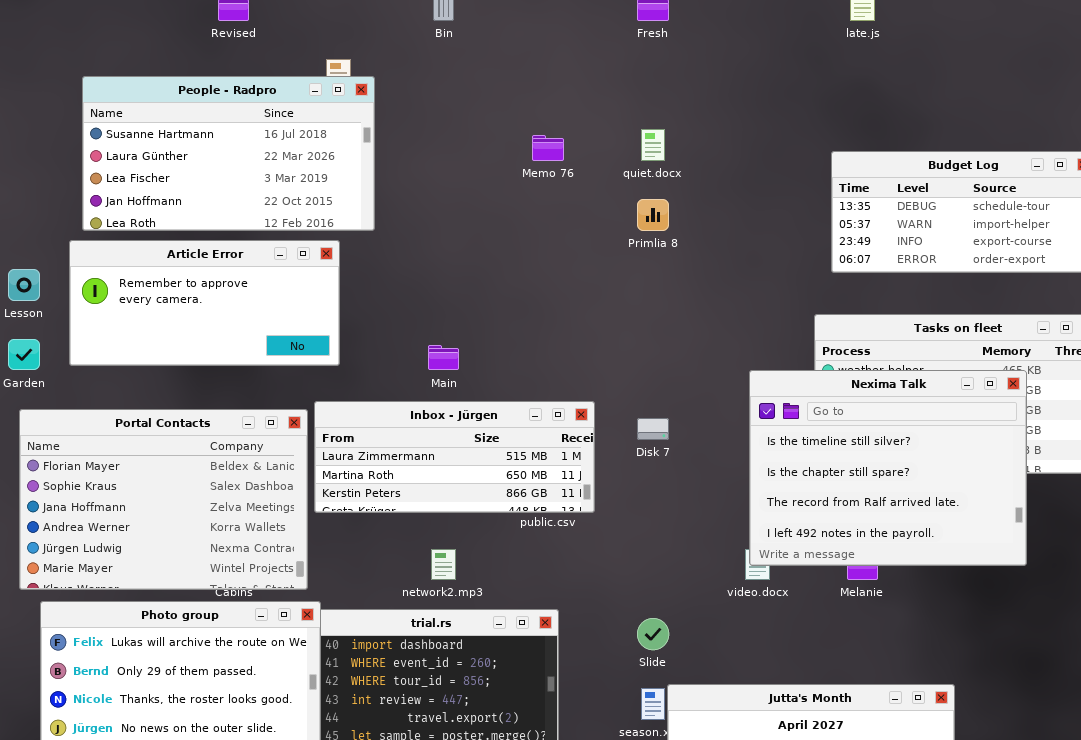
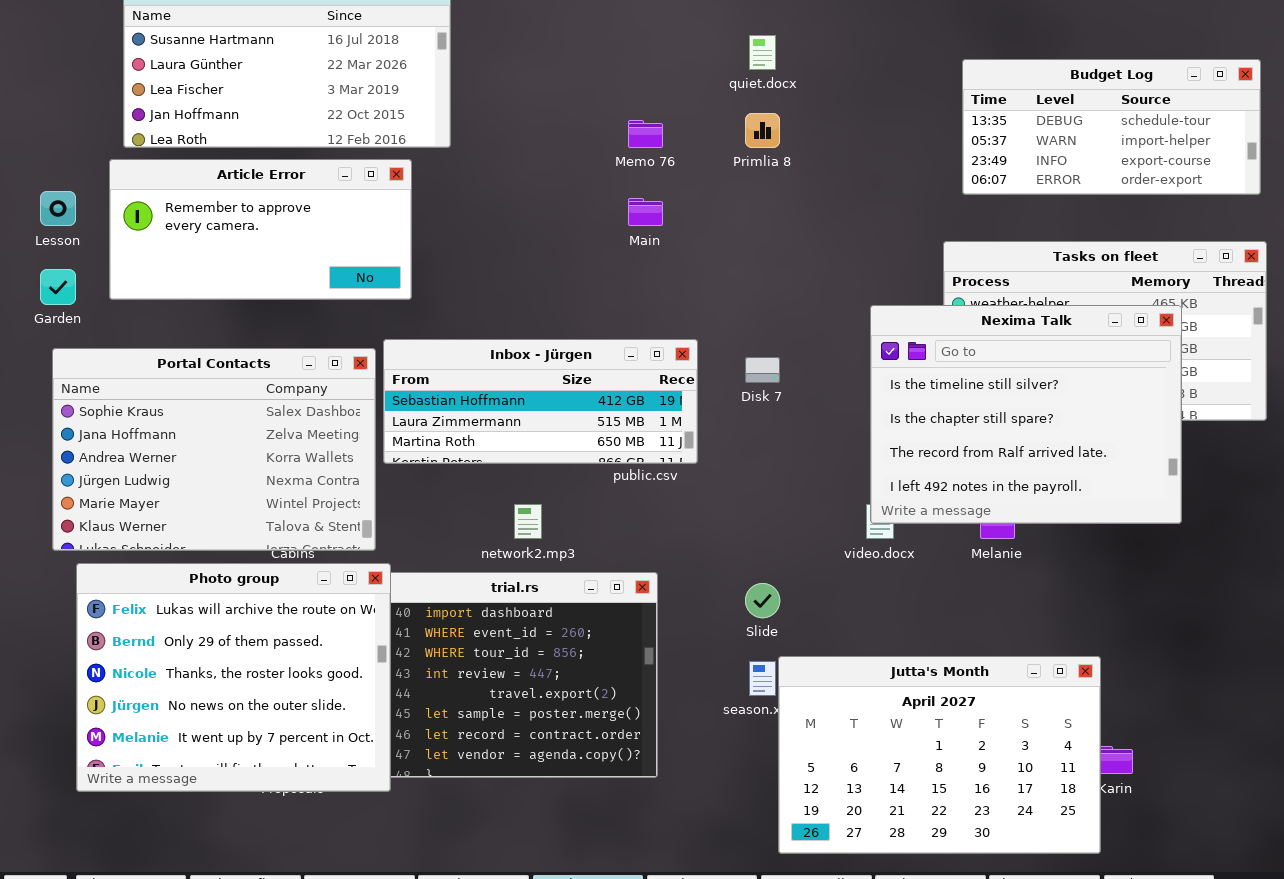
Memo 76: [532,135,564,161] -> [628,120,663,148], moved
Main: [428,345,459,370] -> [628,198,663,226], moved
Inbox - Jürgen: [314,401,595,513] -> [383,339,698,464], scrolled up 1 row
Portal Contacts: [19,409,308,590] -> [52,348,376,551], scrolled down 1 row

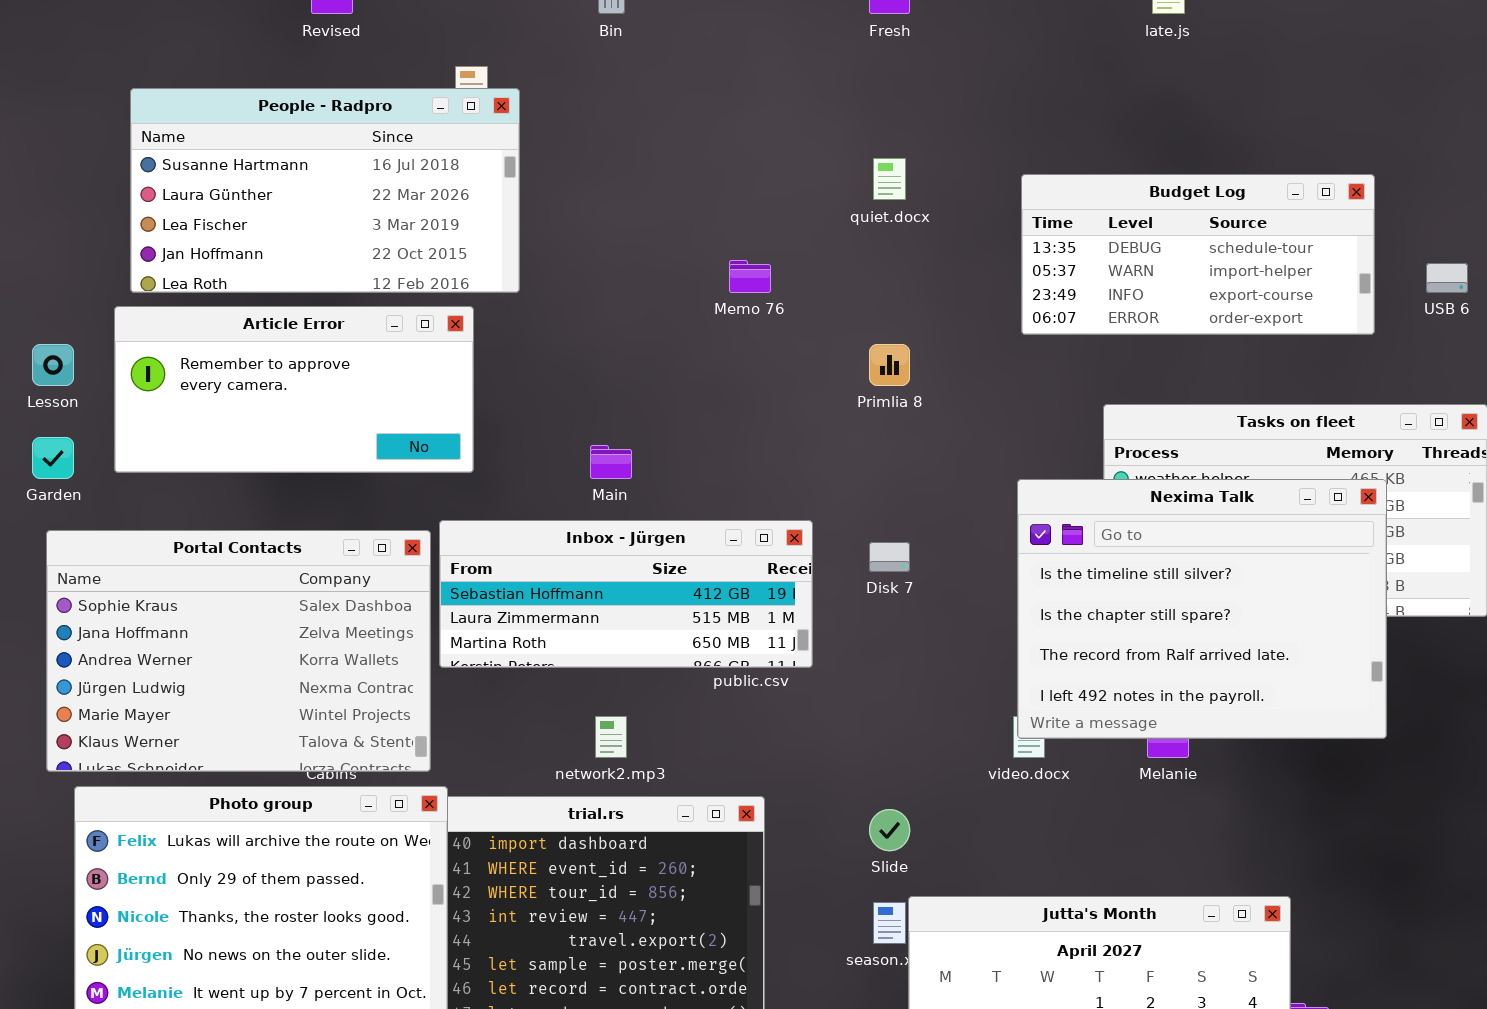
Budget Log: [962,59,1261,195] -> [1021,174,1375,335], moved
Primlia 8: [745,113,780,148] -> [869,344,910,386], moved
Main: [628,198,663,226] -> [590,445,632,479], moved

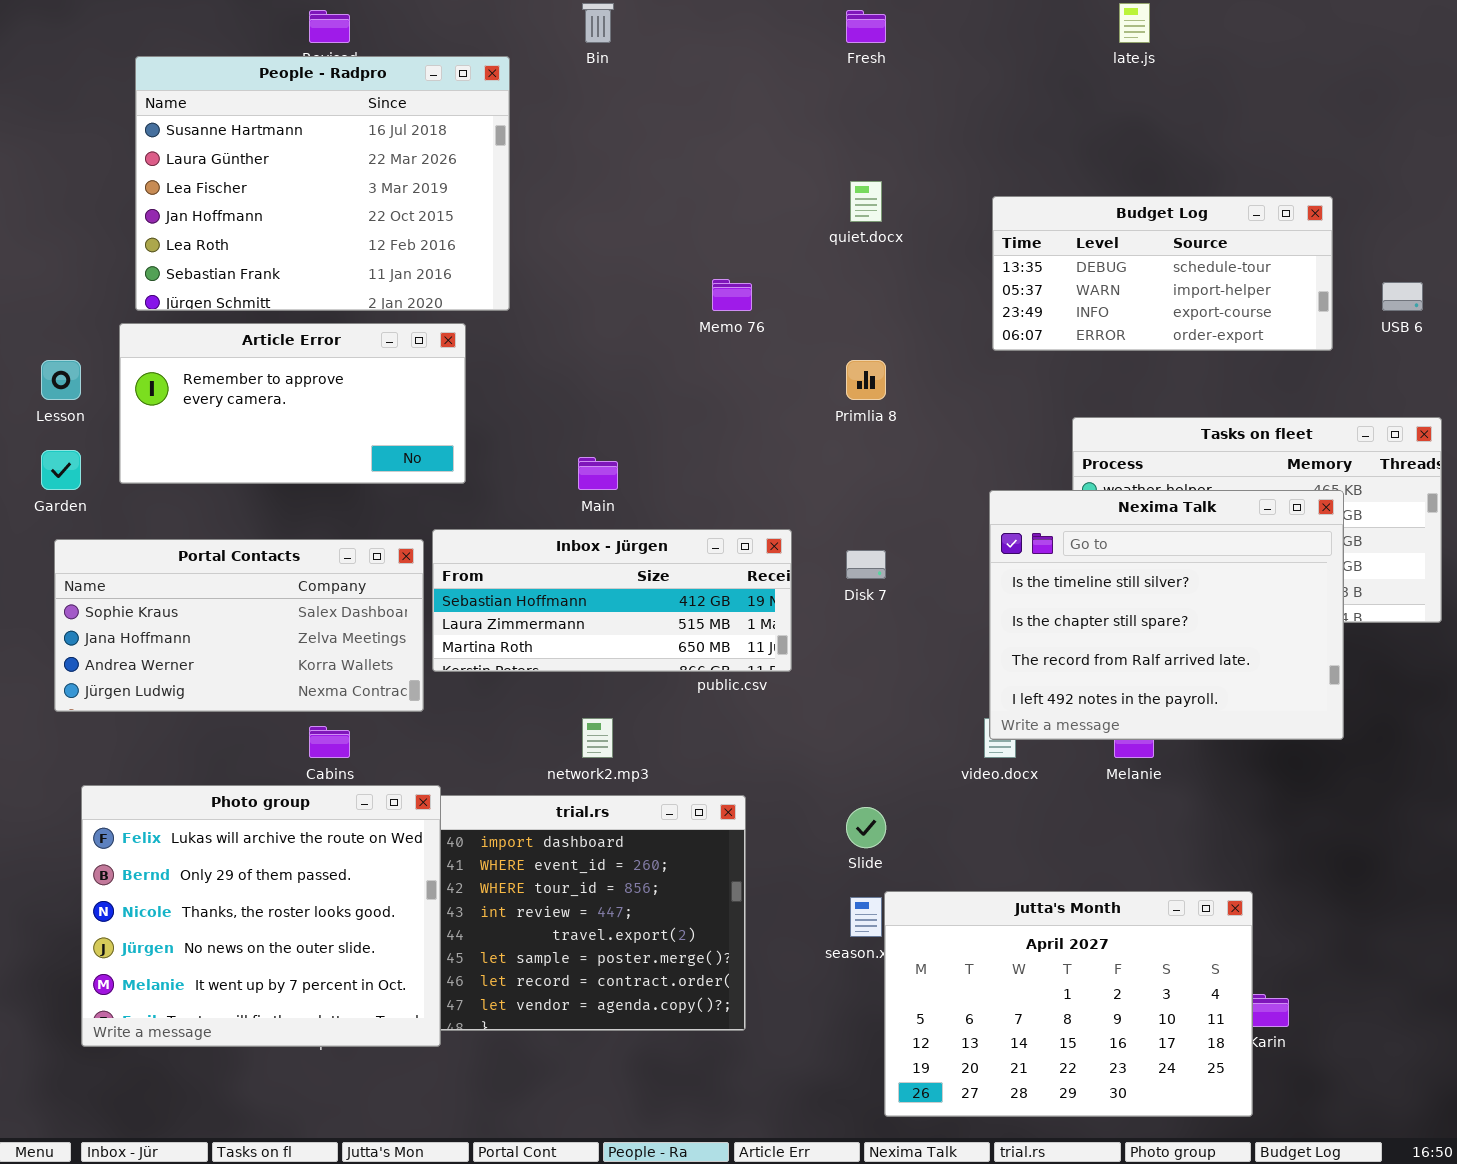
People - Radpro: [130,88,520,293] -> [135,56,510,311], resized
Portal Contacts: [46,530,431,772] -> [54,539,424,712], resized

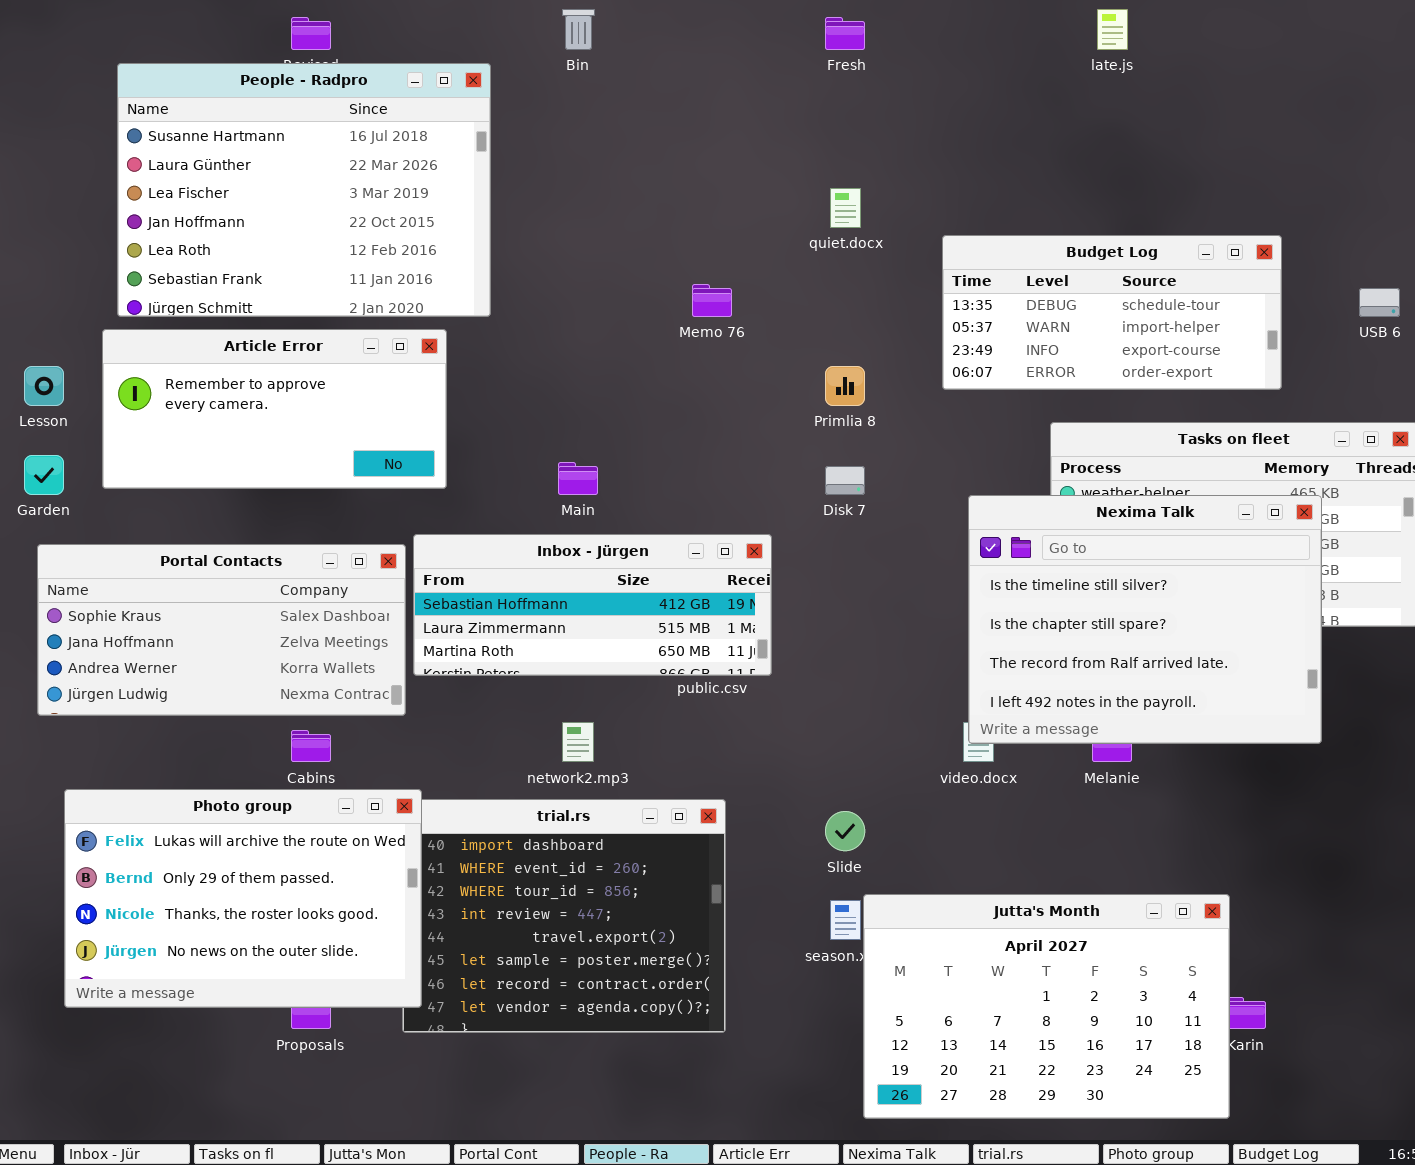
Budget Log: [992,196,1333,351] -> [942,235,1282,390], moved
Disk 7: [846,550,886,579] -> [825,466,865,495], moved
Photo group: [81,785,441,1047] -> [64,789,422,1008], resized

